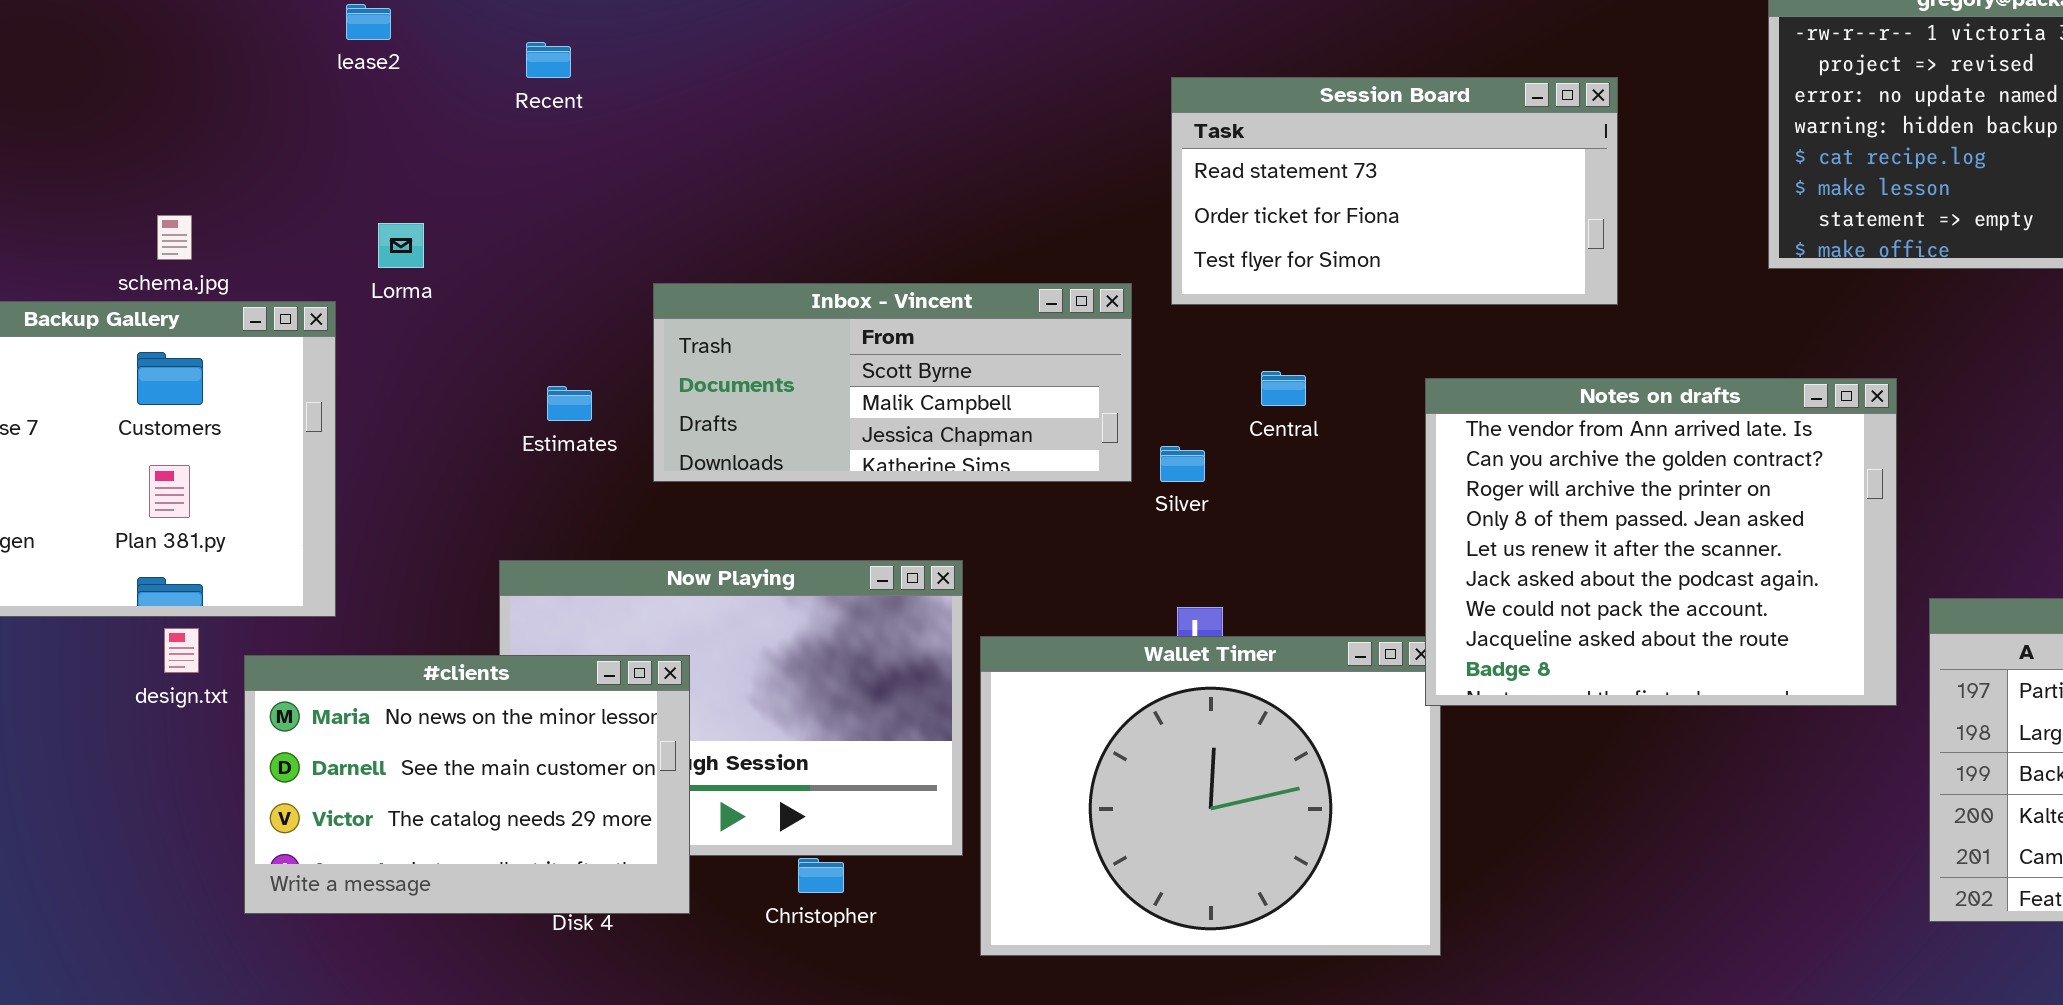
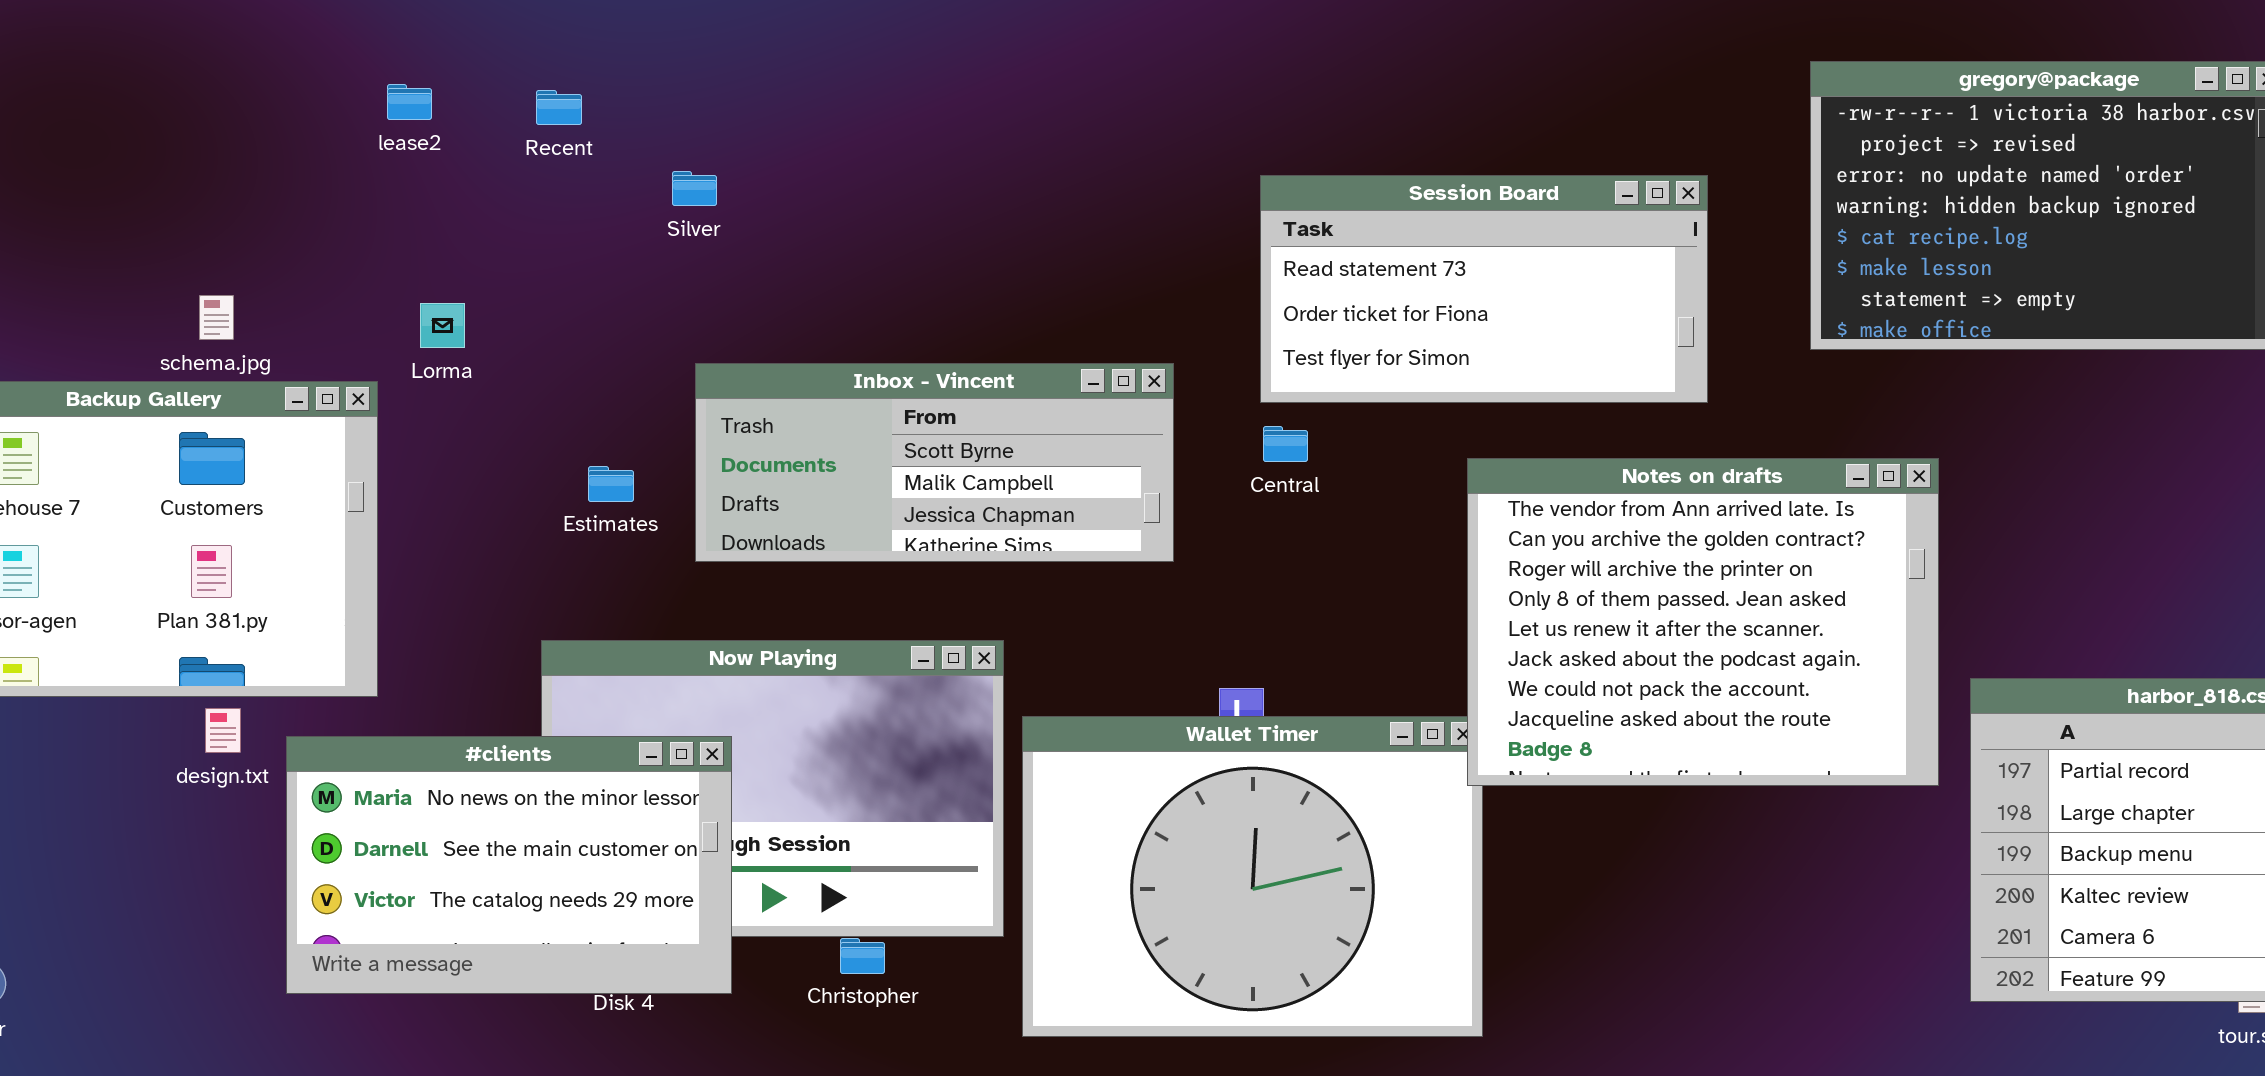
Recent: [526,42,571,78] -> [536,90,582,125], moved
Session Board: [1171,77,1618,305] -> [1260,175,1708,403], moved
Central: [1261,371,1306,406] -> [1263,426,1308,462], moved
Silver: [1160,446,1205,482] -> [672,171,717,206], moved

